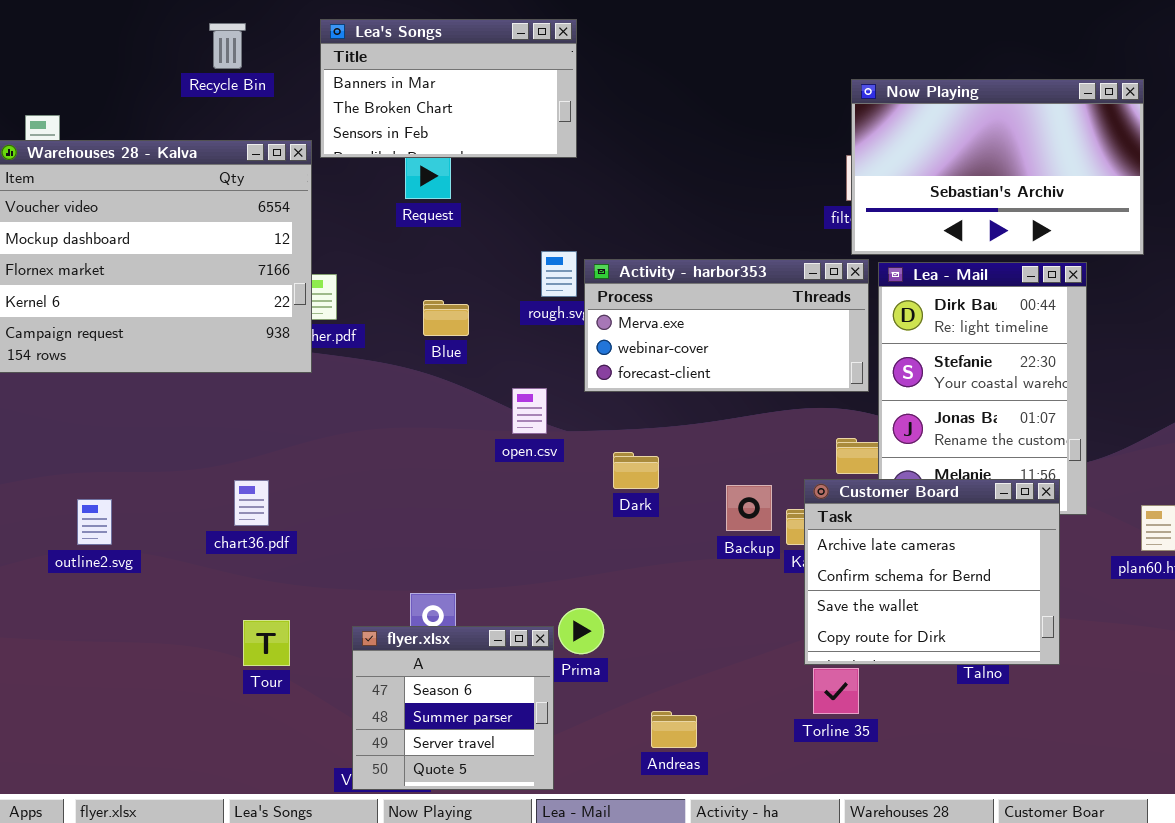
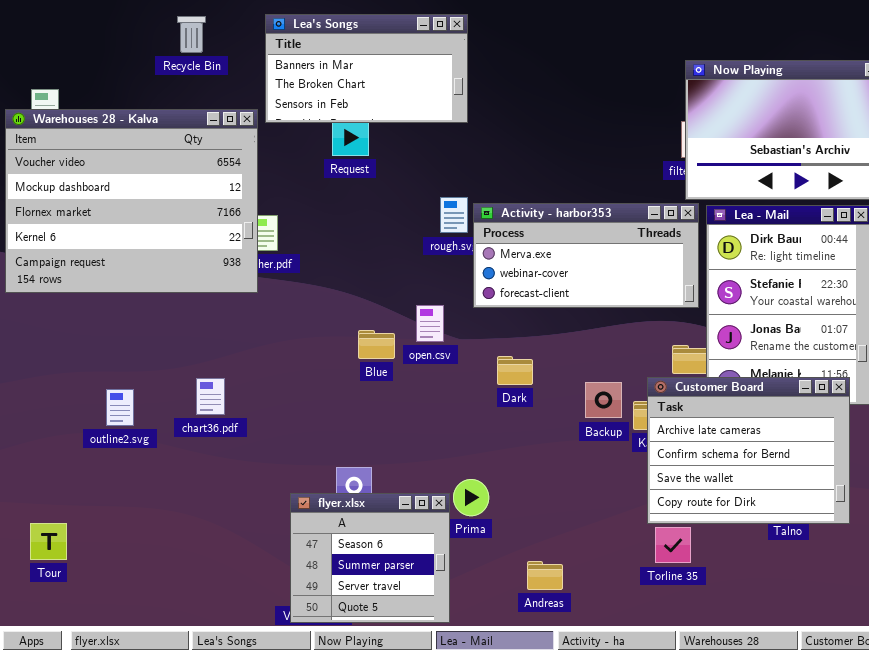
Blue: [423,300,469,336] -> [358,330,395,359], moved
outline2.svg: [77,499,112,545] -> [106,389,134,426], moved
Tour: [243,620,290,666] -> [30,523,67,560], moved

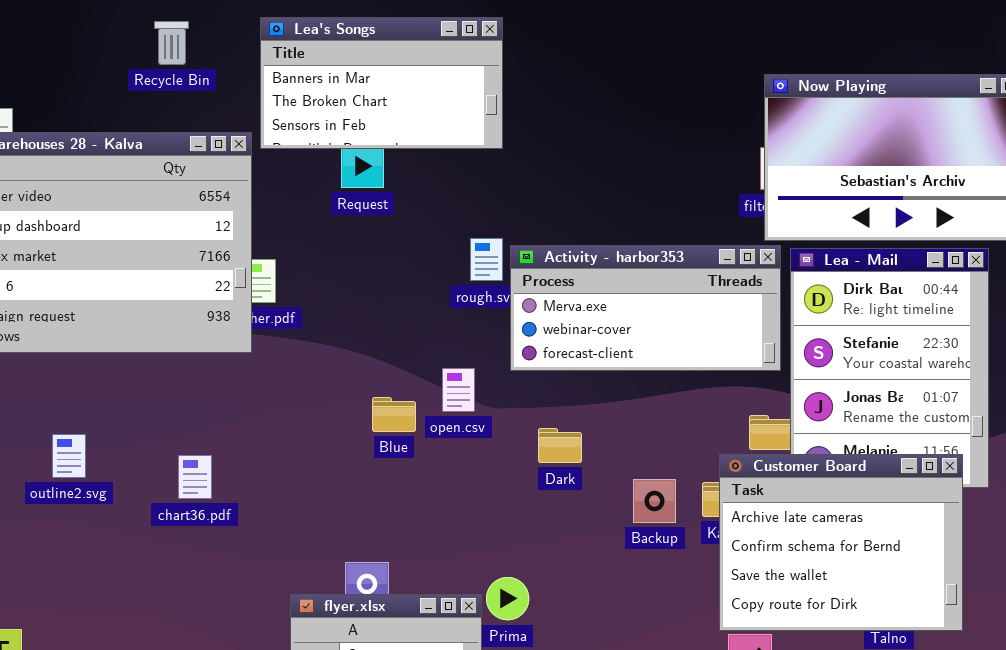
Backup: [585,382,622,418] -> [633,479,676,523], moved
outline2.svg: [106,389,134,426] -> [52,434,86,478], moved

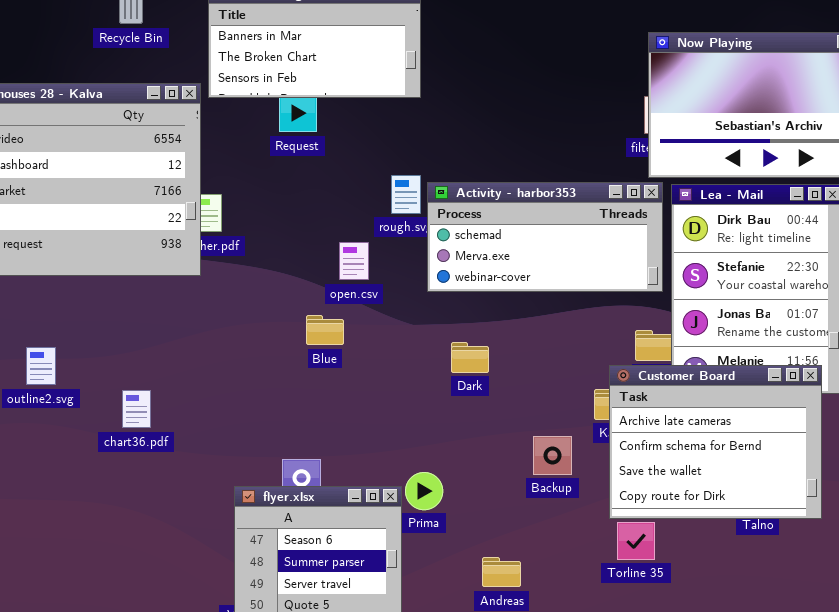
Activity - harbor353: [510,245,781,371] -> [427,182,663,292], scrolled up 1 row
open.csv: [442,368,475,412] -> [339,242,369,280], moved
chart36.pdf: [178,455,212,499] -> [122,390,151,428], moved
Backup: [633,479,676,523] -> [533,436,572,475], moved

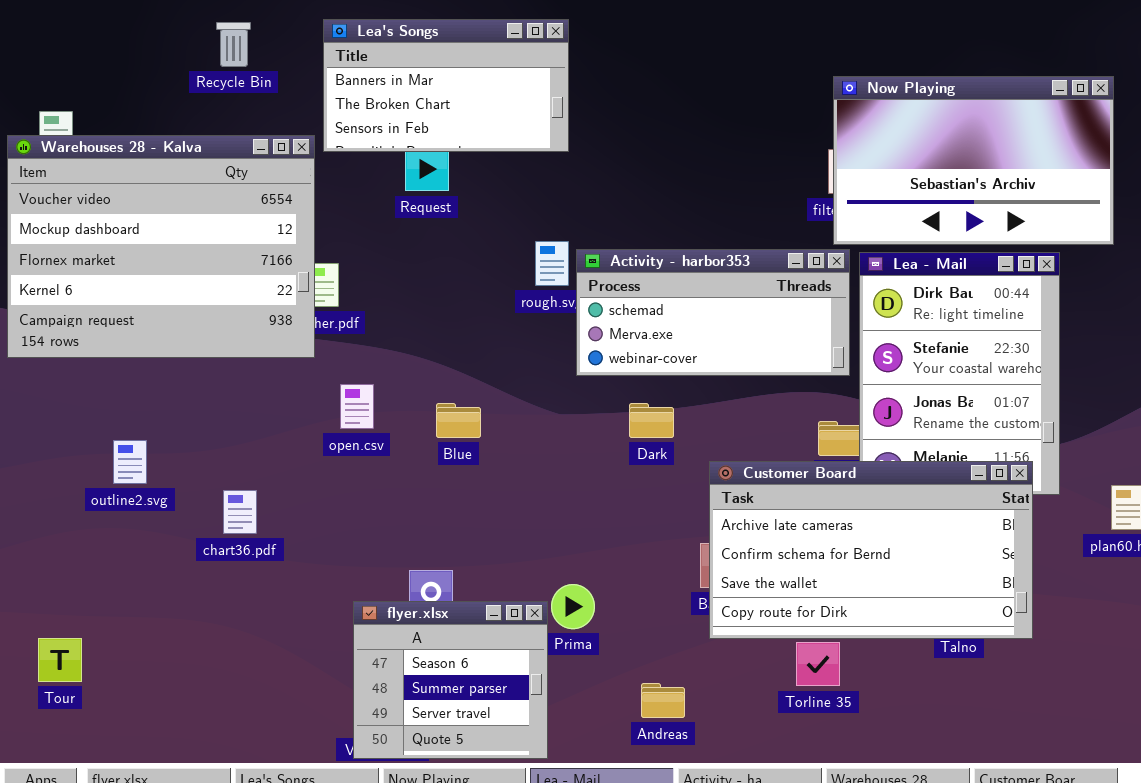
open.csv: [339,242,369,280] -> [340,384,374,429], moved
Dark: [451,342,489,373] -> [629,403,674,438], moved
Customer Board: [609,365,822,519] -> [709,461,1033,639], resized

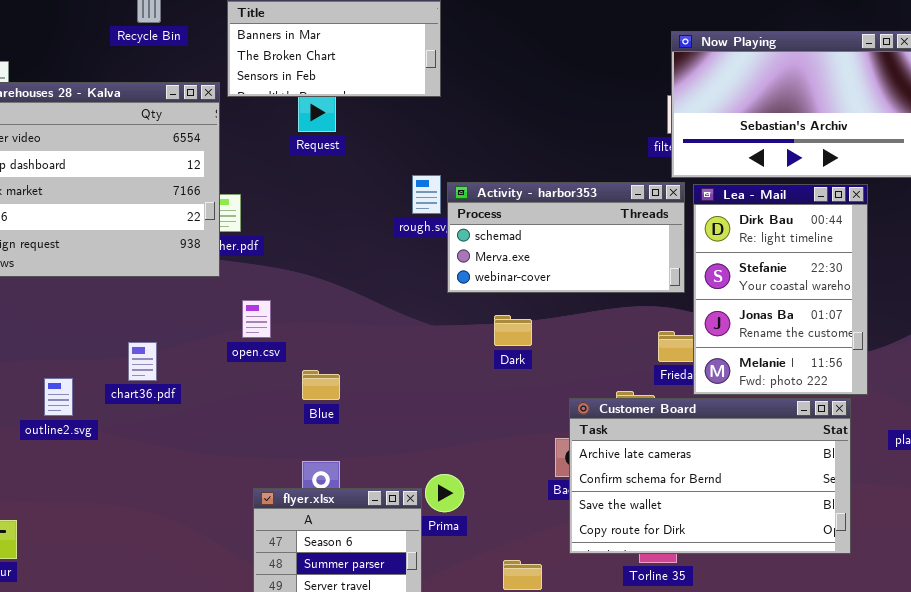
Blue: [436,403,481,438] -> [302,370,340,400], moved
outline2.svg: [113,440,147,484] -> [44,378,73,416], moved
Customer Board: [709,461,1033,639] -> [569,398,851,554], moved
chart36.pdf: [223,490,257,534] -> [128,342,157,381], moved

